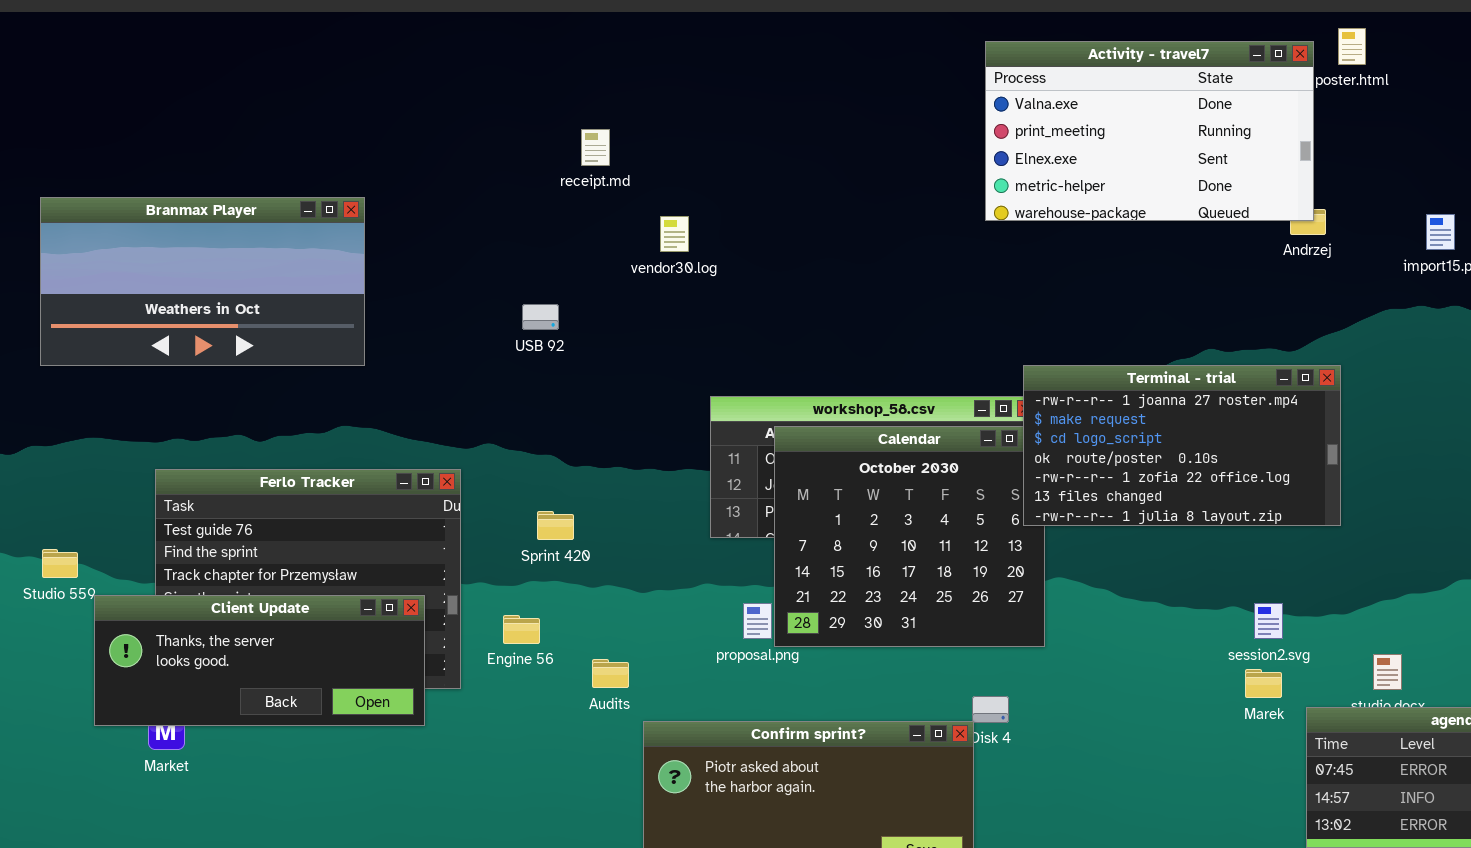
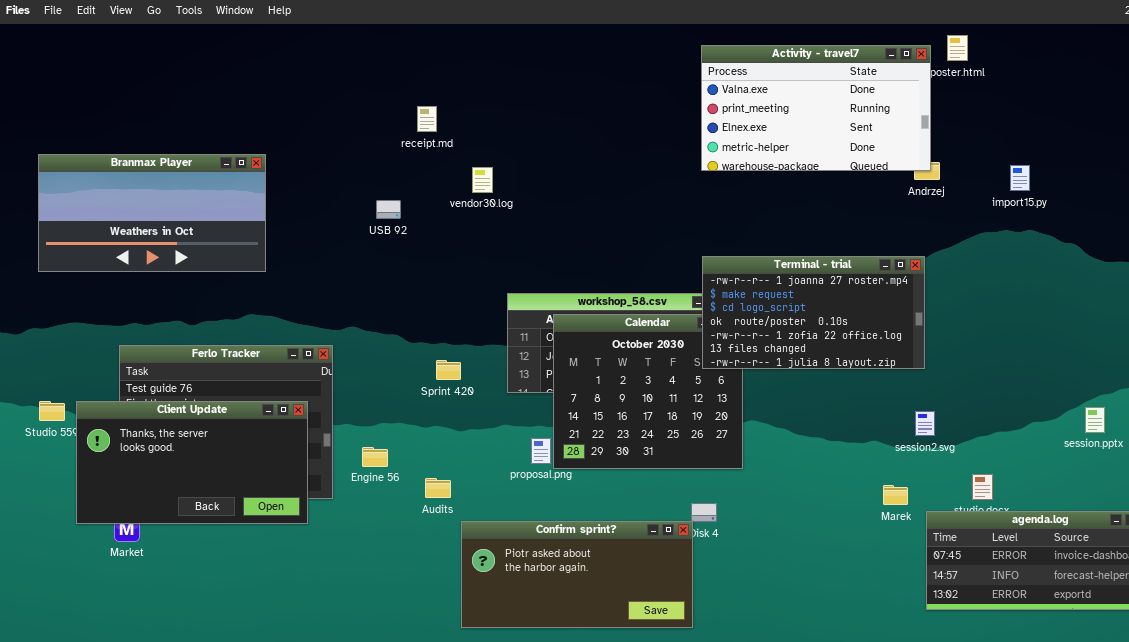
USB 92: [522,304,559,330] -> [376,200,401,219], moved
Terminal - trial: [1023,365,1341,526] -> [702,256,925,369], moved
Sprint 420: [537,511,574,540] -> [436,360,461,380], moved
Client Update: [94,595,425,726] -> [76,401,308,524], resized
session2.svg: [1254,603,1283,639] -> [915,411,935,436], moved

